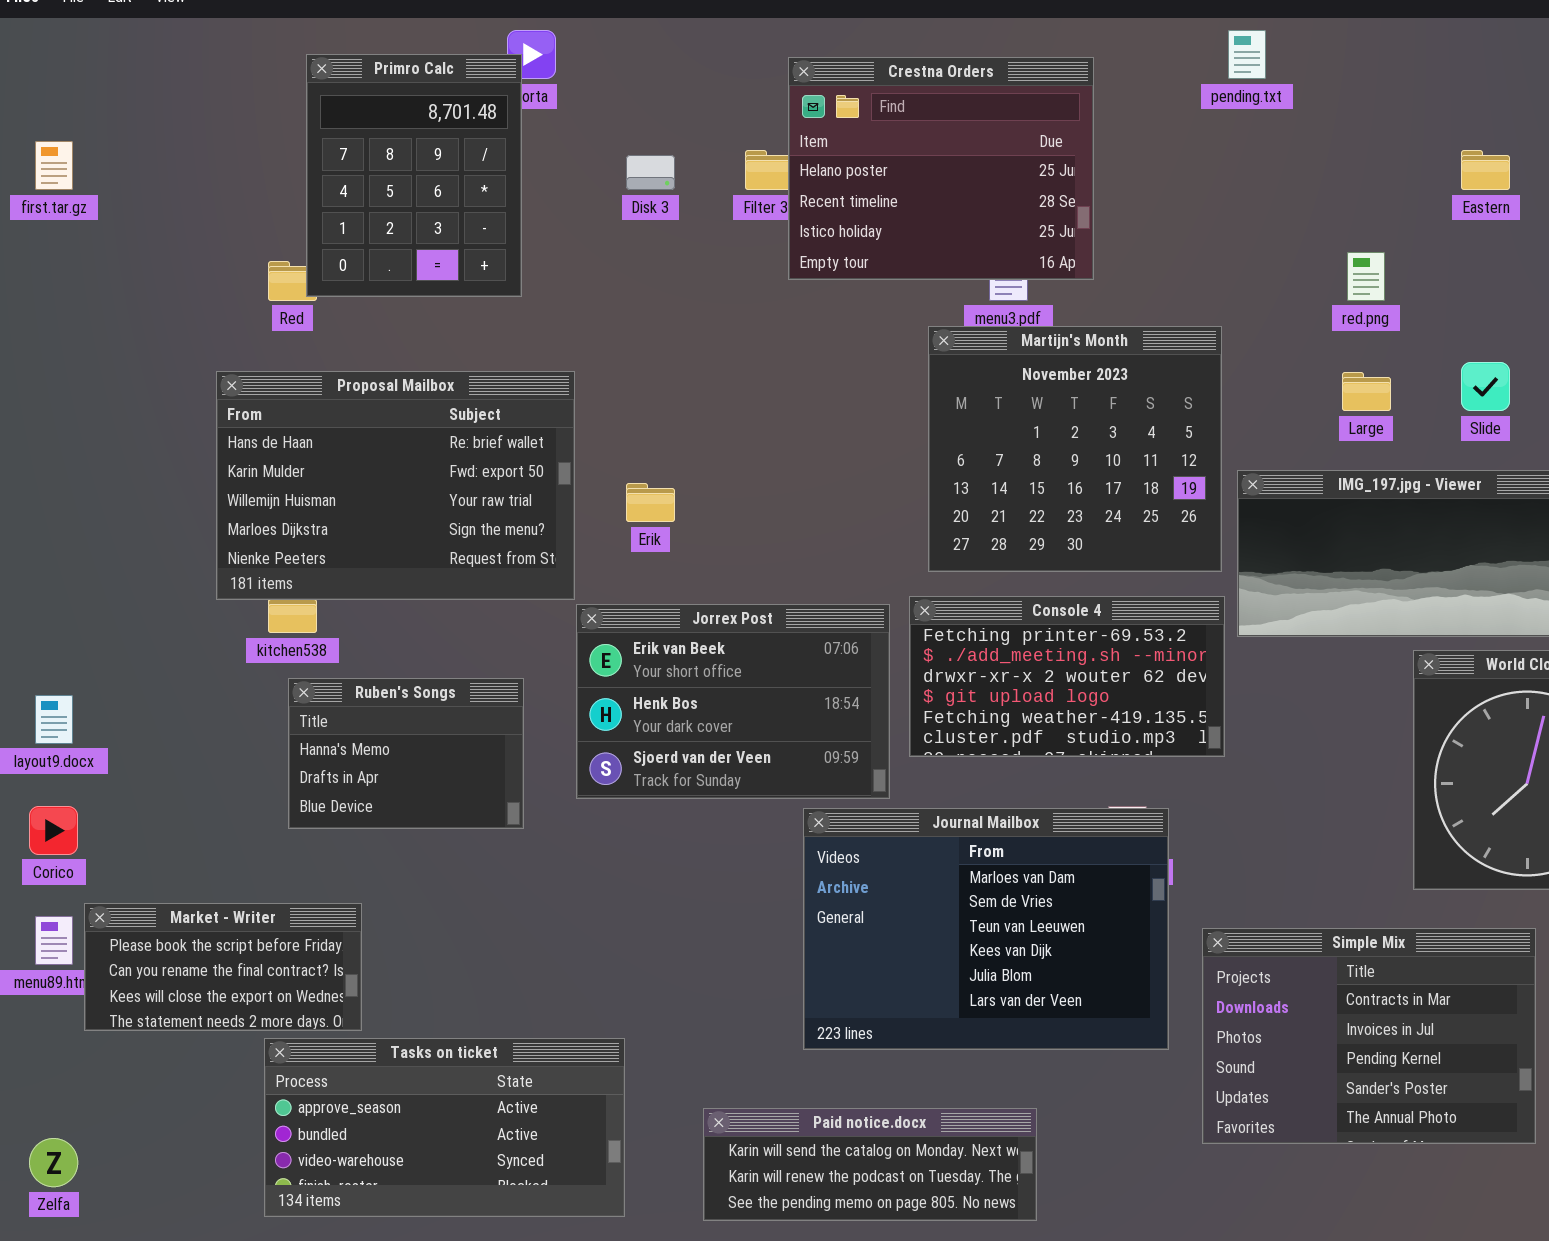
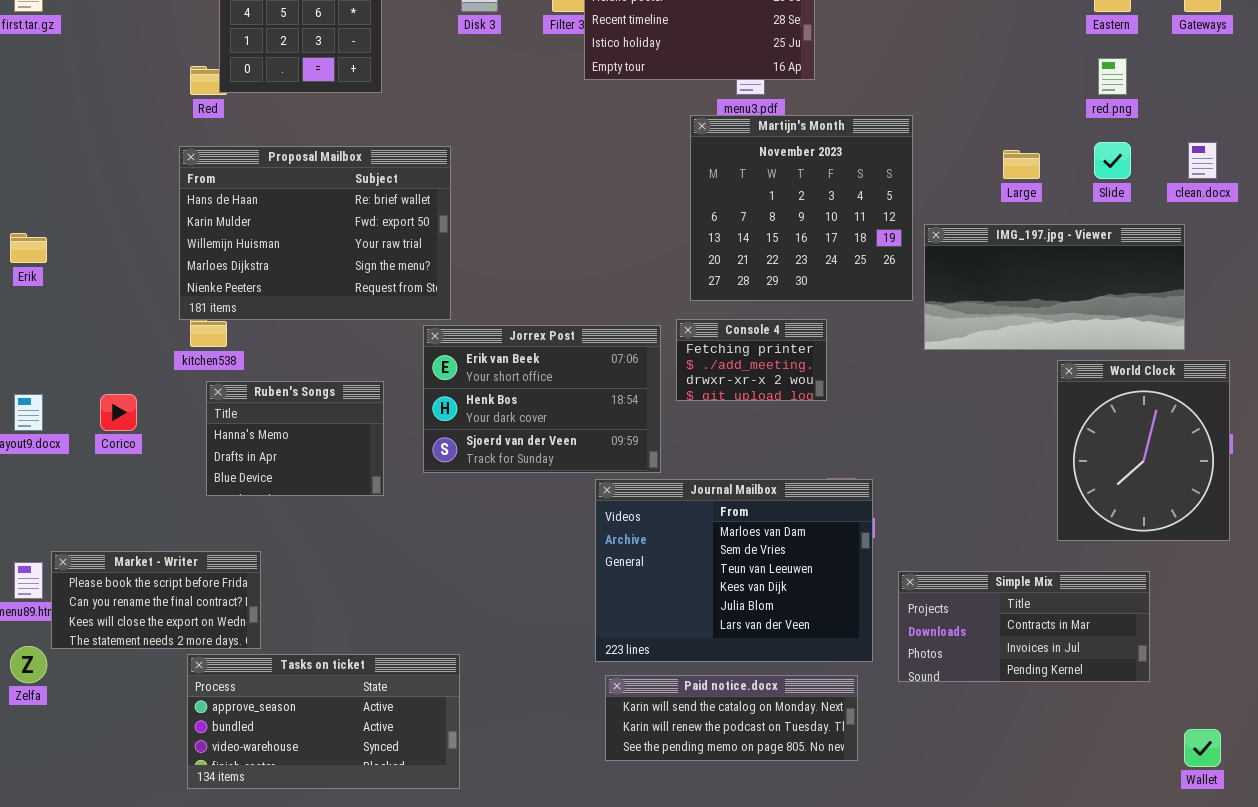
red.png: [1347,252,1385,301] -> [1098,58,1127,95], moved
Proposal Mailbox: [216,371,575,600] -> [179,146,451,320], moved
Erik: [626,483,675,522] -> [10,233,47,263], moved
Console 4: [909,596,1225,757] -> [676,319,827,401], resized
Corico: [29,806,78,855] -> [100,394,137,431], moved
Simple Mix: [1202,928,1536,1144] -> [898,571,1150,682], resized
Paid notice.docx: [703,1108,1037,1221] -> [605,675,858,761], moved
Zelfa: [29,1138,78,1187] -> [10,646,47,683], moved

